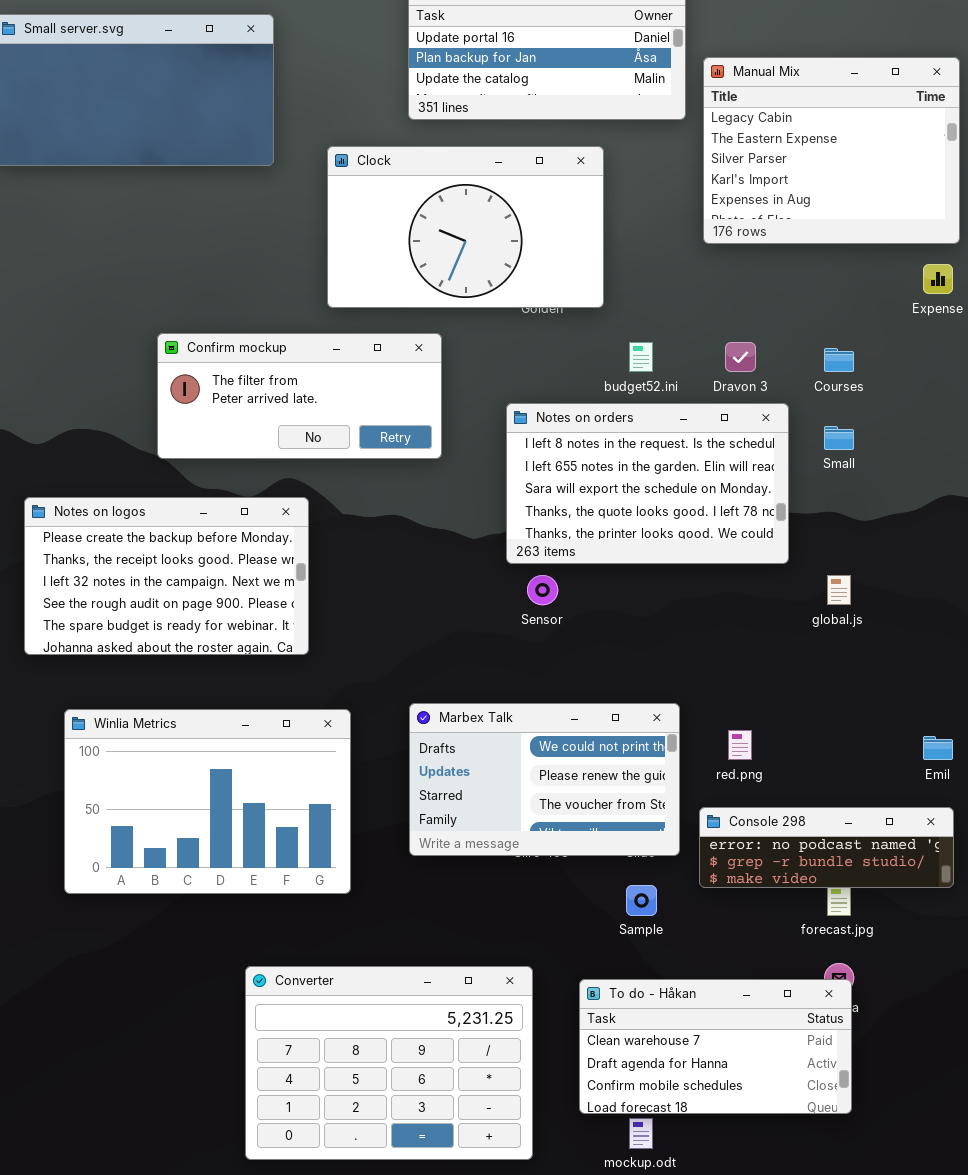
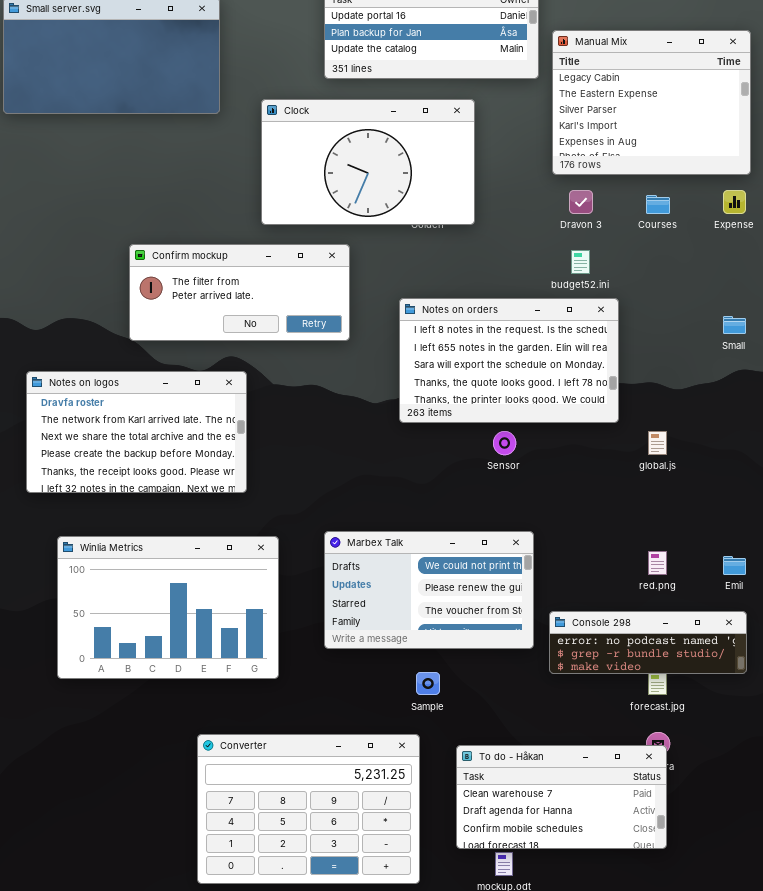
budget52.ini: [629,342,653,372] -> [571,250,590,274], moved
Dravon 3: [725,342,756,372] -> [569,190,593,214], moved
Courses: [824,348,854,372] -> [646,195,670,214], moved
Small: [824,426,854,450] -> [723,316,746,334], moved
Notes on logos: [24,497,309,655] -> [26,371,247,493], scrolled up 3 rows
Sensor: [527,575,558,605] -> [493,431,516,455], moved
red.png: [728,730,752,760] -> [648,551,667,575], moved
Sample: [626,885,657,916] -> [416,672,440,695], moved

